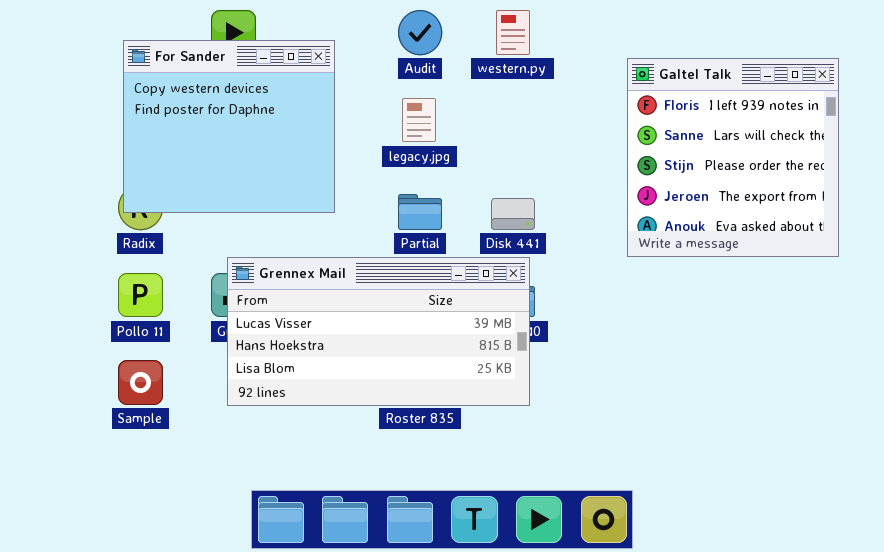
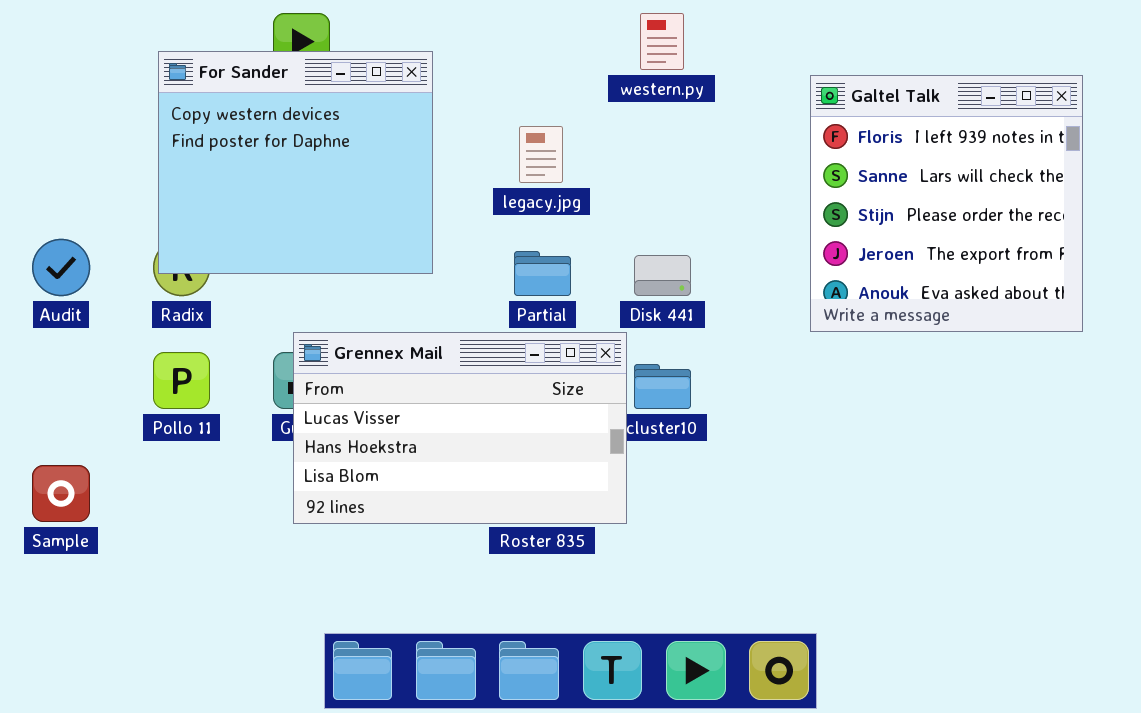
Audit: [398,10,442,55] -> [32,239,90,296], moved
Grennex Mail: [227,257,530,406] -> [293,332,627,524], resized
Sample: [118,360,163,405] -> [32,465,90,522], moved

